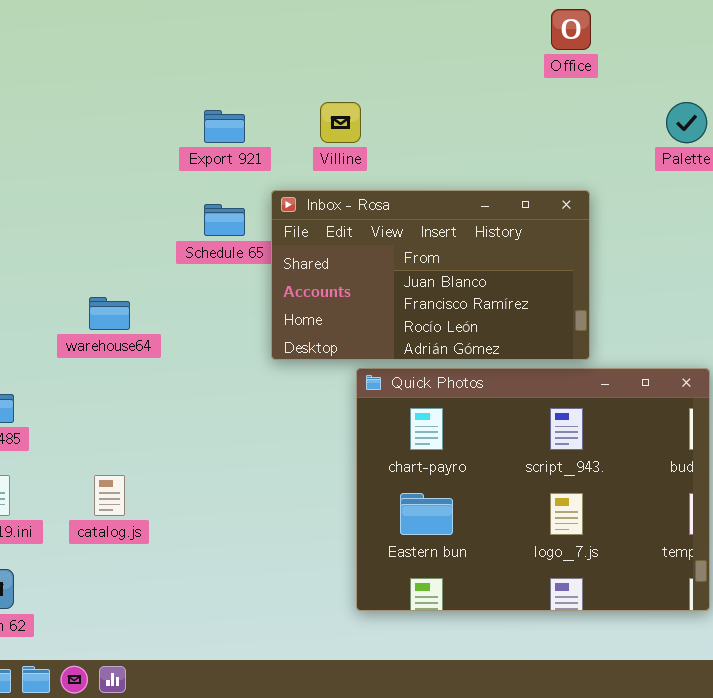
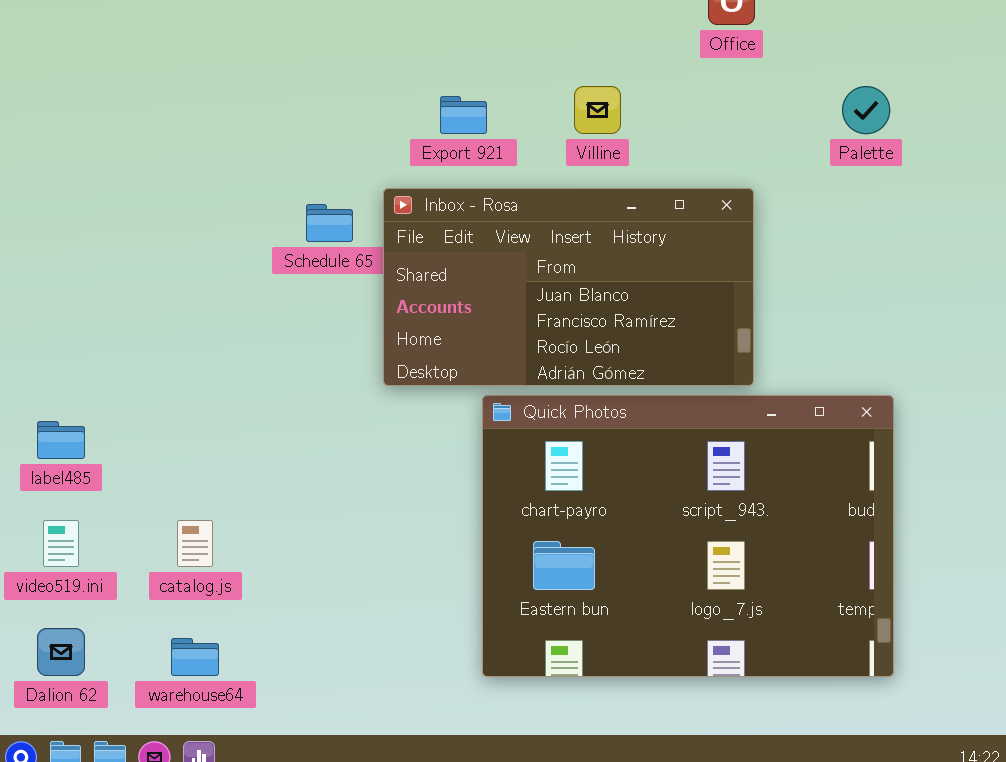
Villine: [320,102,361,143] -> [574,86,621,134], moved
Export 921: [204,110,245,143] -> [440,96,487,134], moved
warehouse64: [89,297,130,330] -> [171,638,219,676], moved

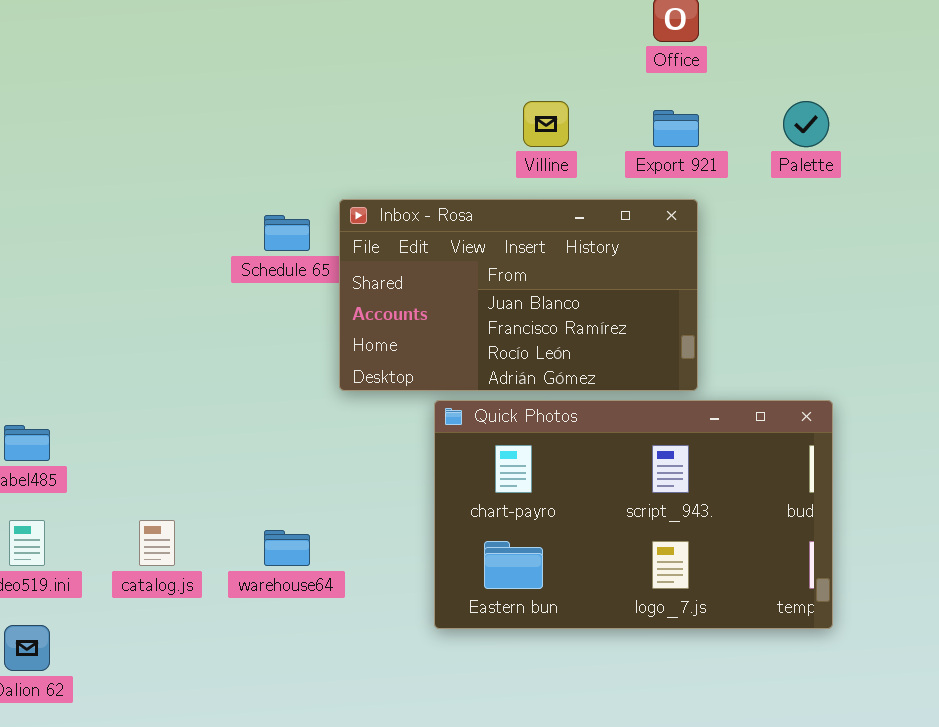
Export 921: [440,96,487,134] -> [653,110,699,147], moved
Quick Photos: [482,395,894,677] -> [434,400,833,629], resized
warehouse64: [171,638,219,676] -> [264,530,310,566], moved

